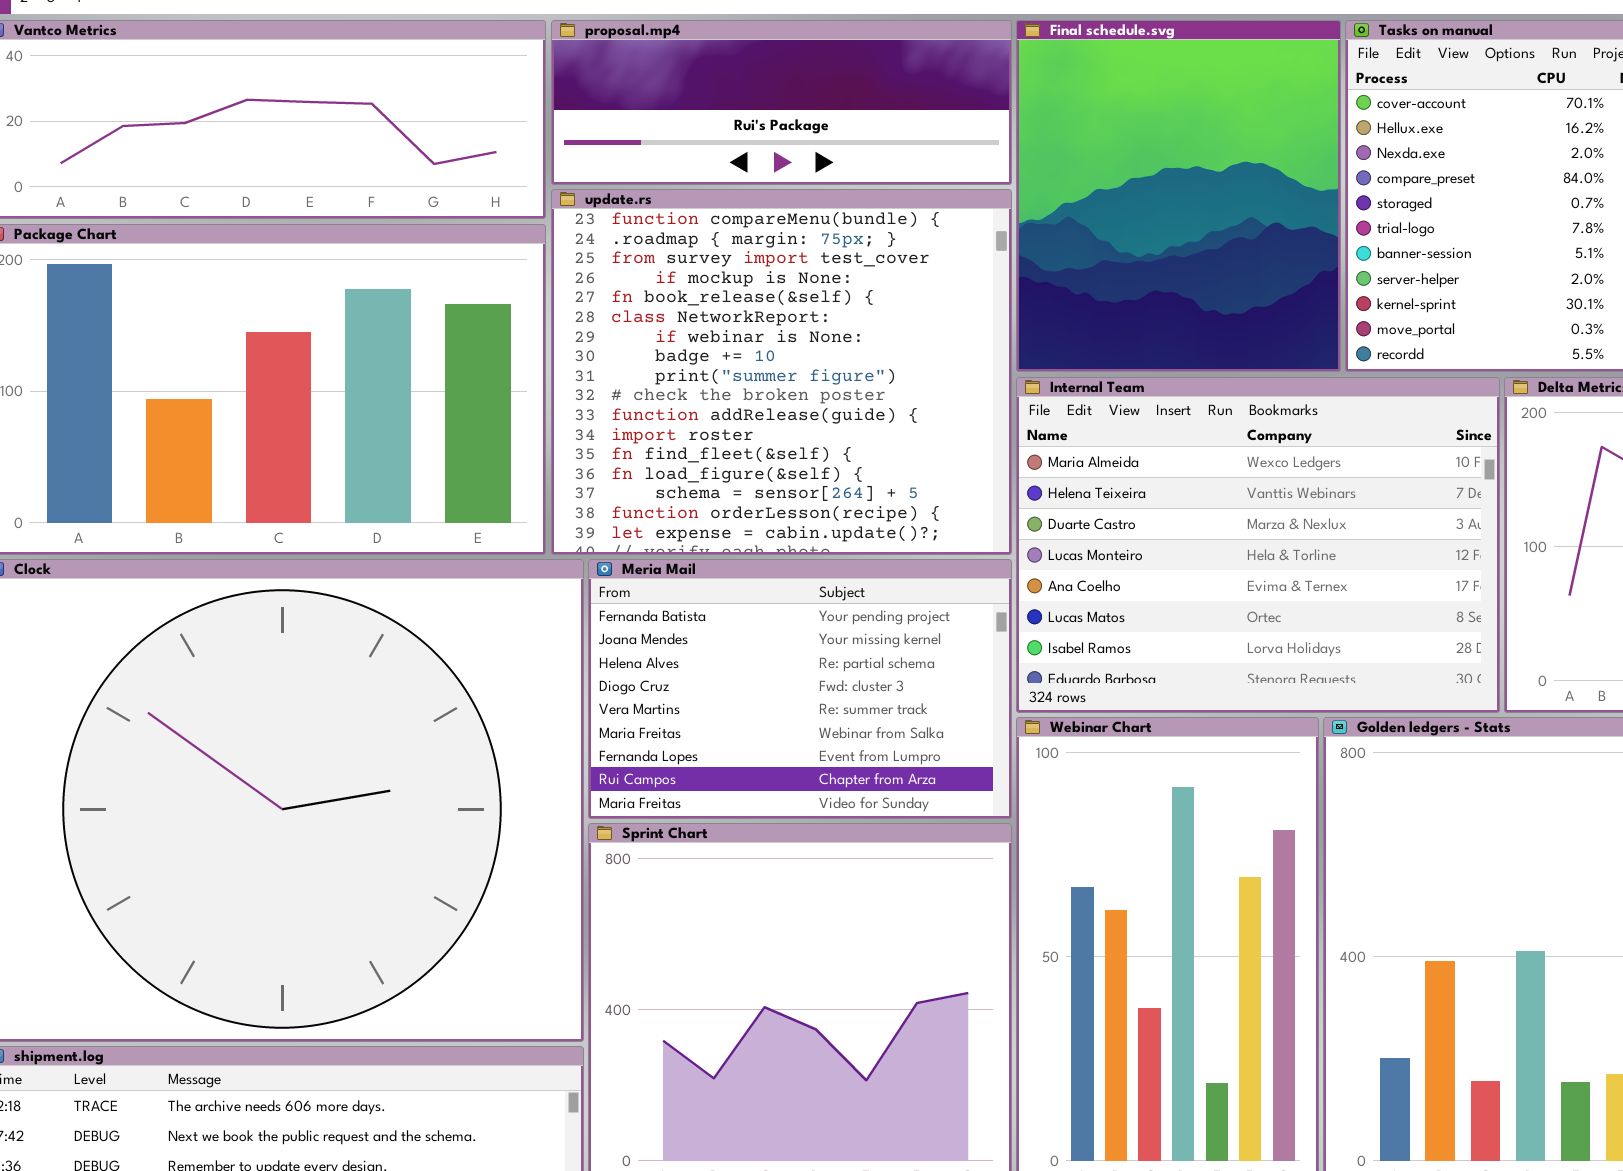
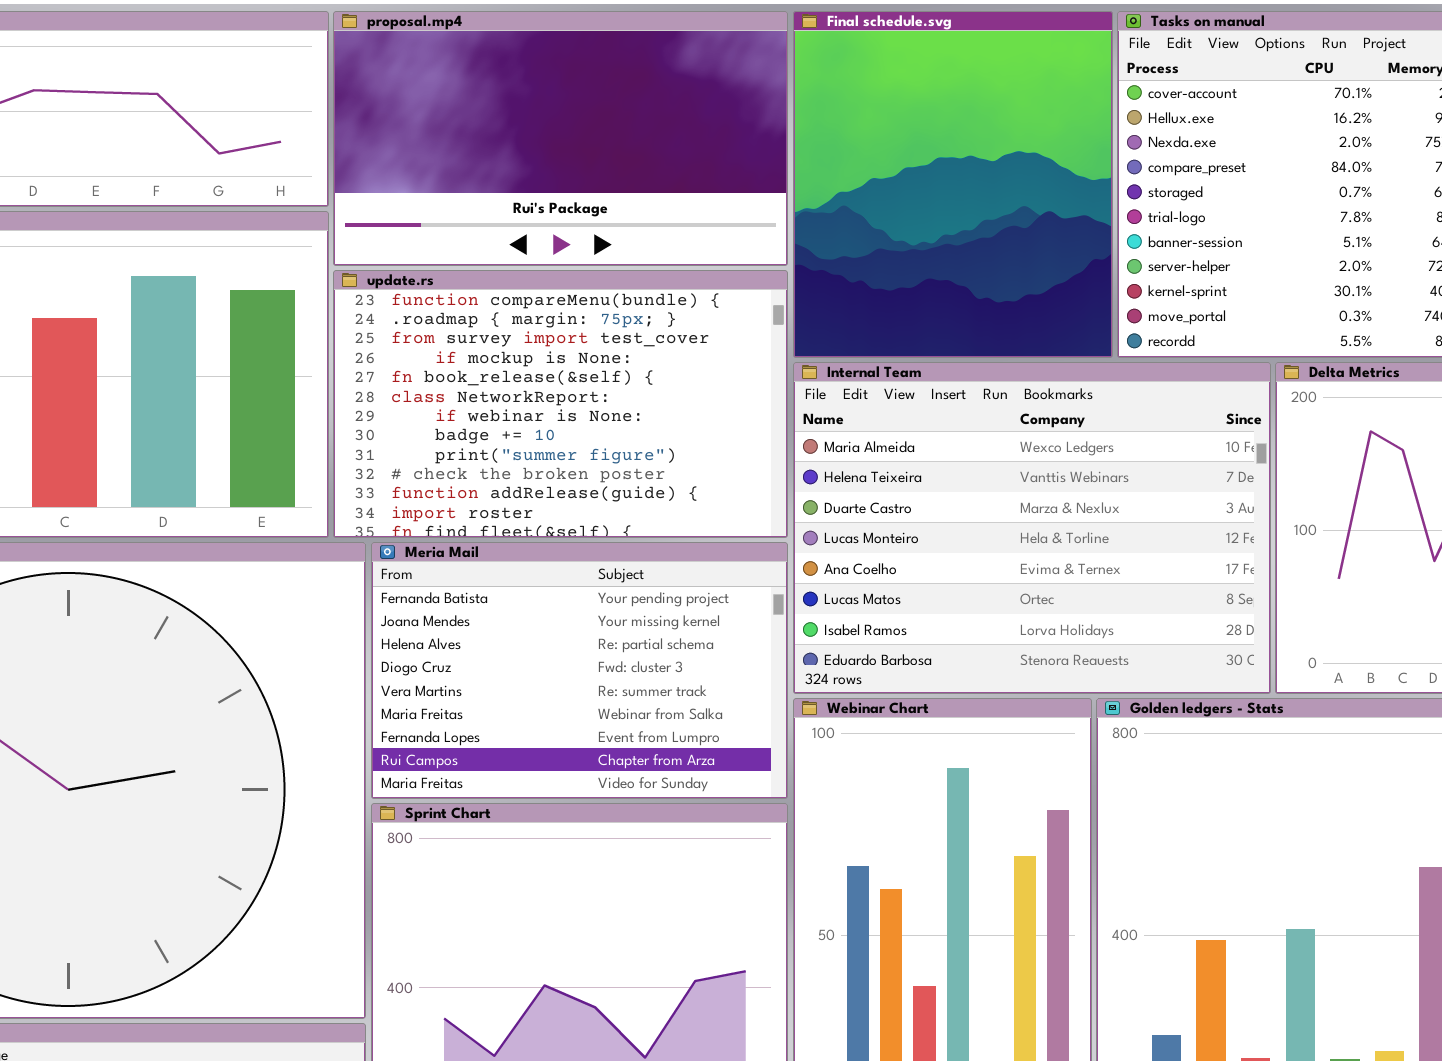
proposal.mp4: [551,20,1012,185] -> [333,11,788,266], resized
update.rs: [551,189,1012,555] -> [333,270,788,538], resized

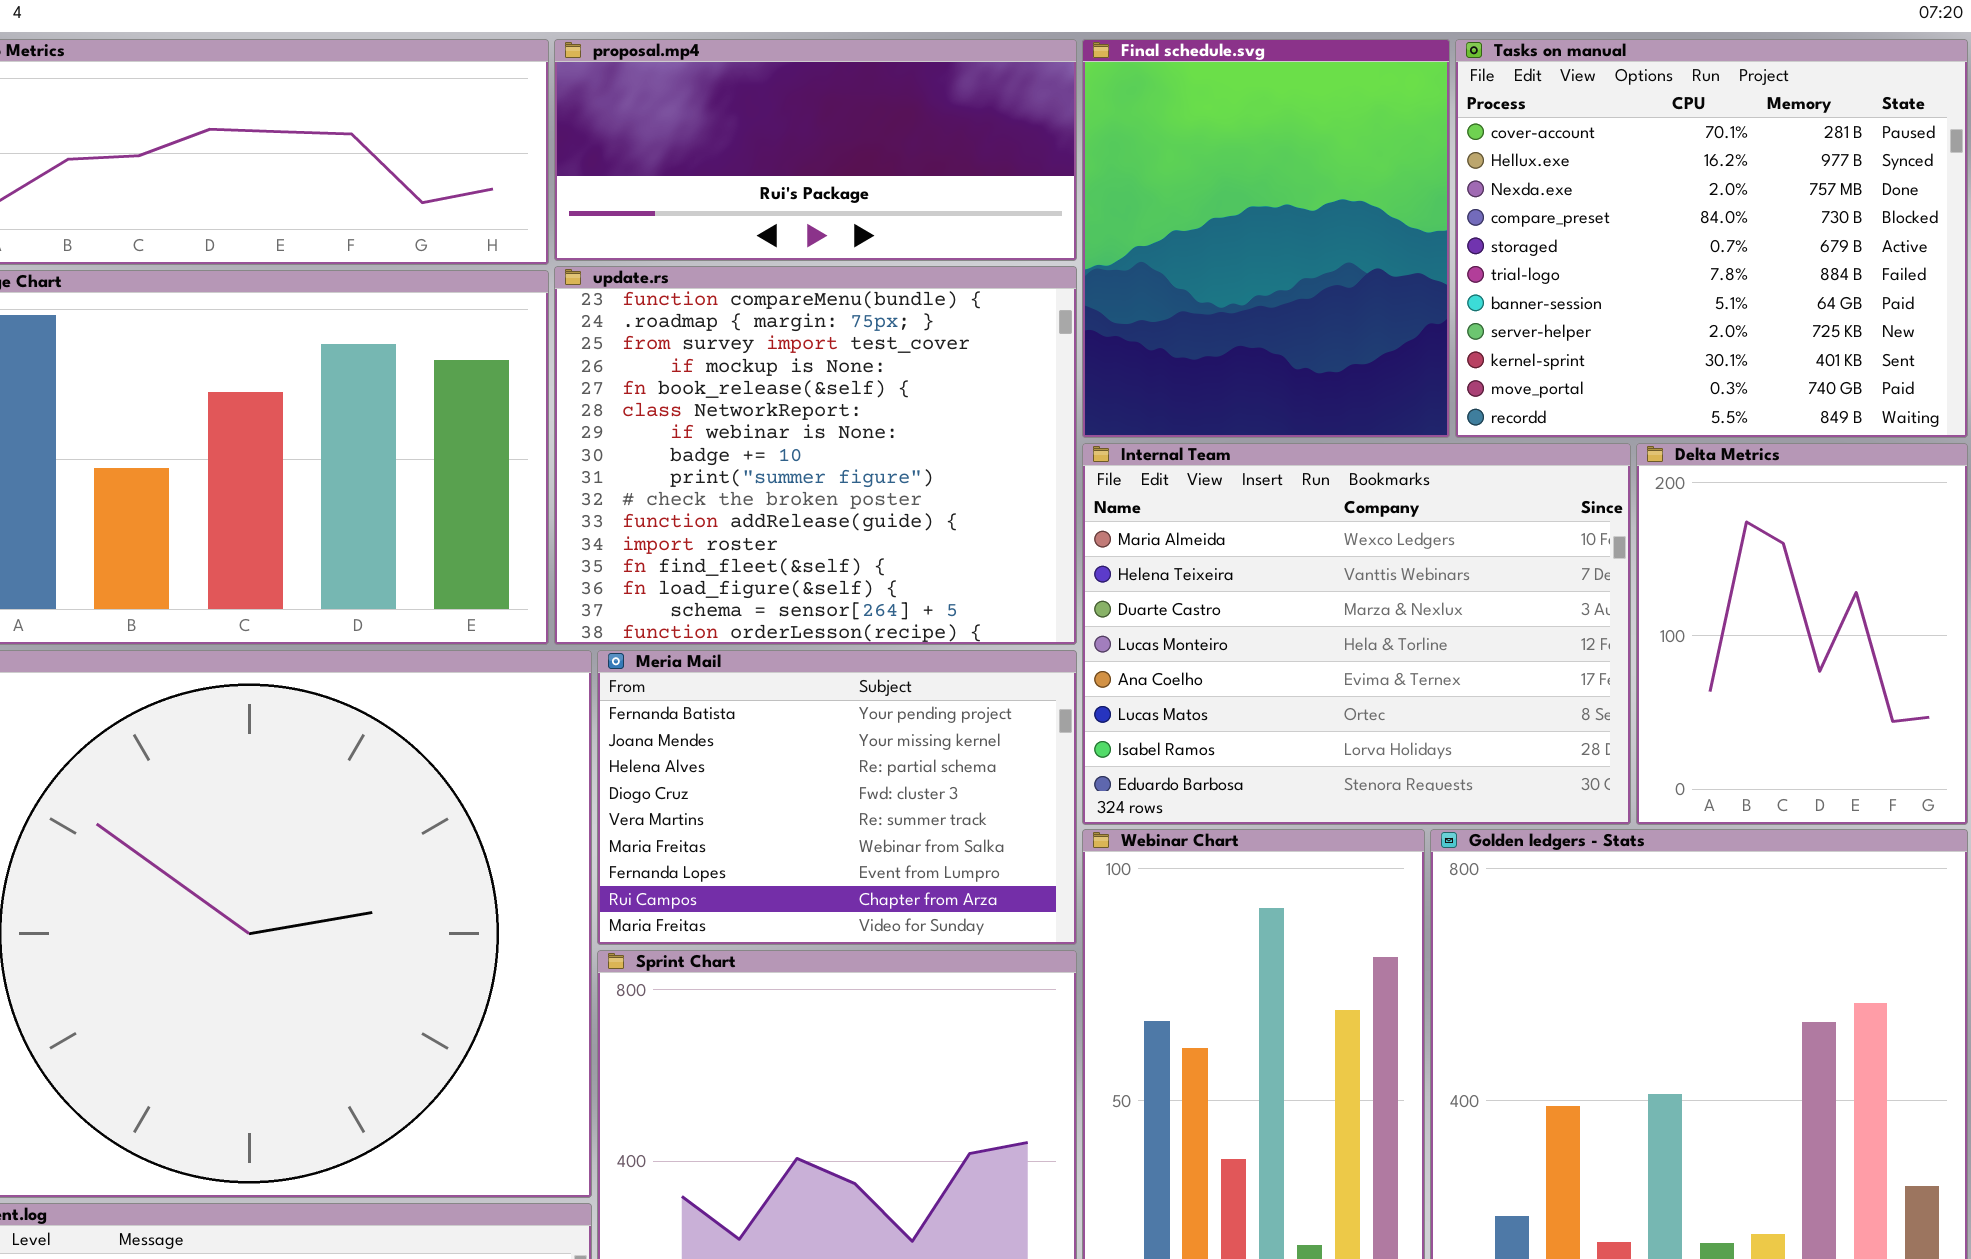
proposal.mp4: [333,11,788,266] -> [554,39,1077,261], resized
update.rs: [333,270,788,538] -> [554,266,1077,645], resized

